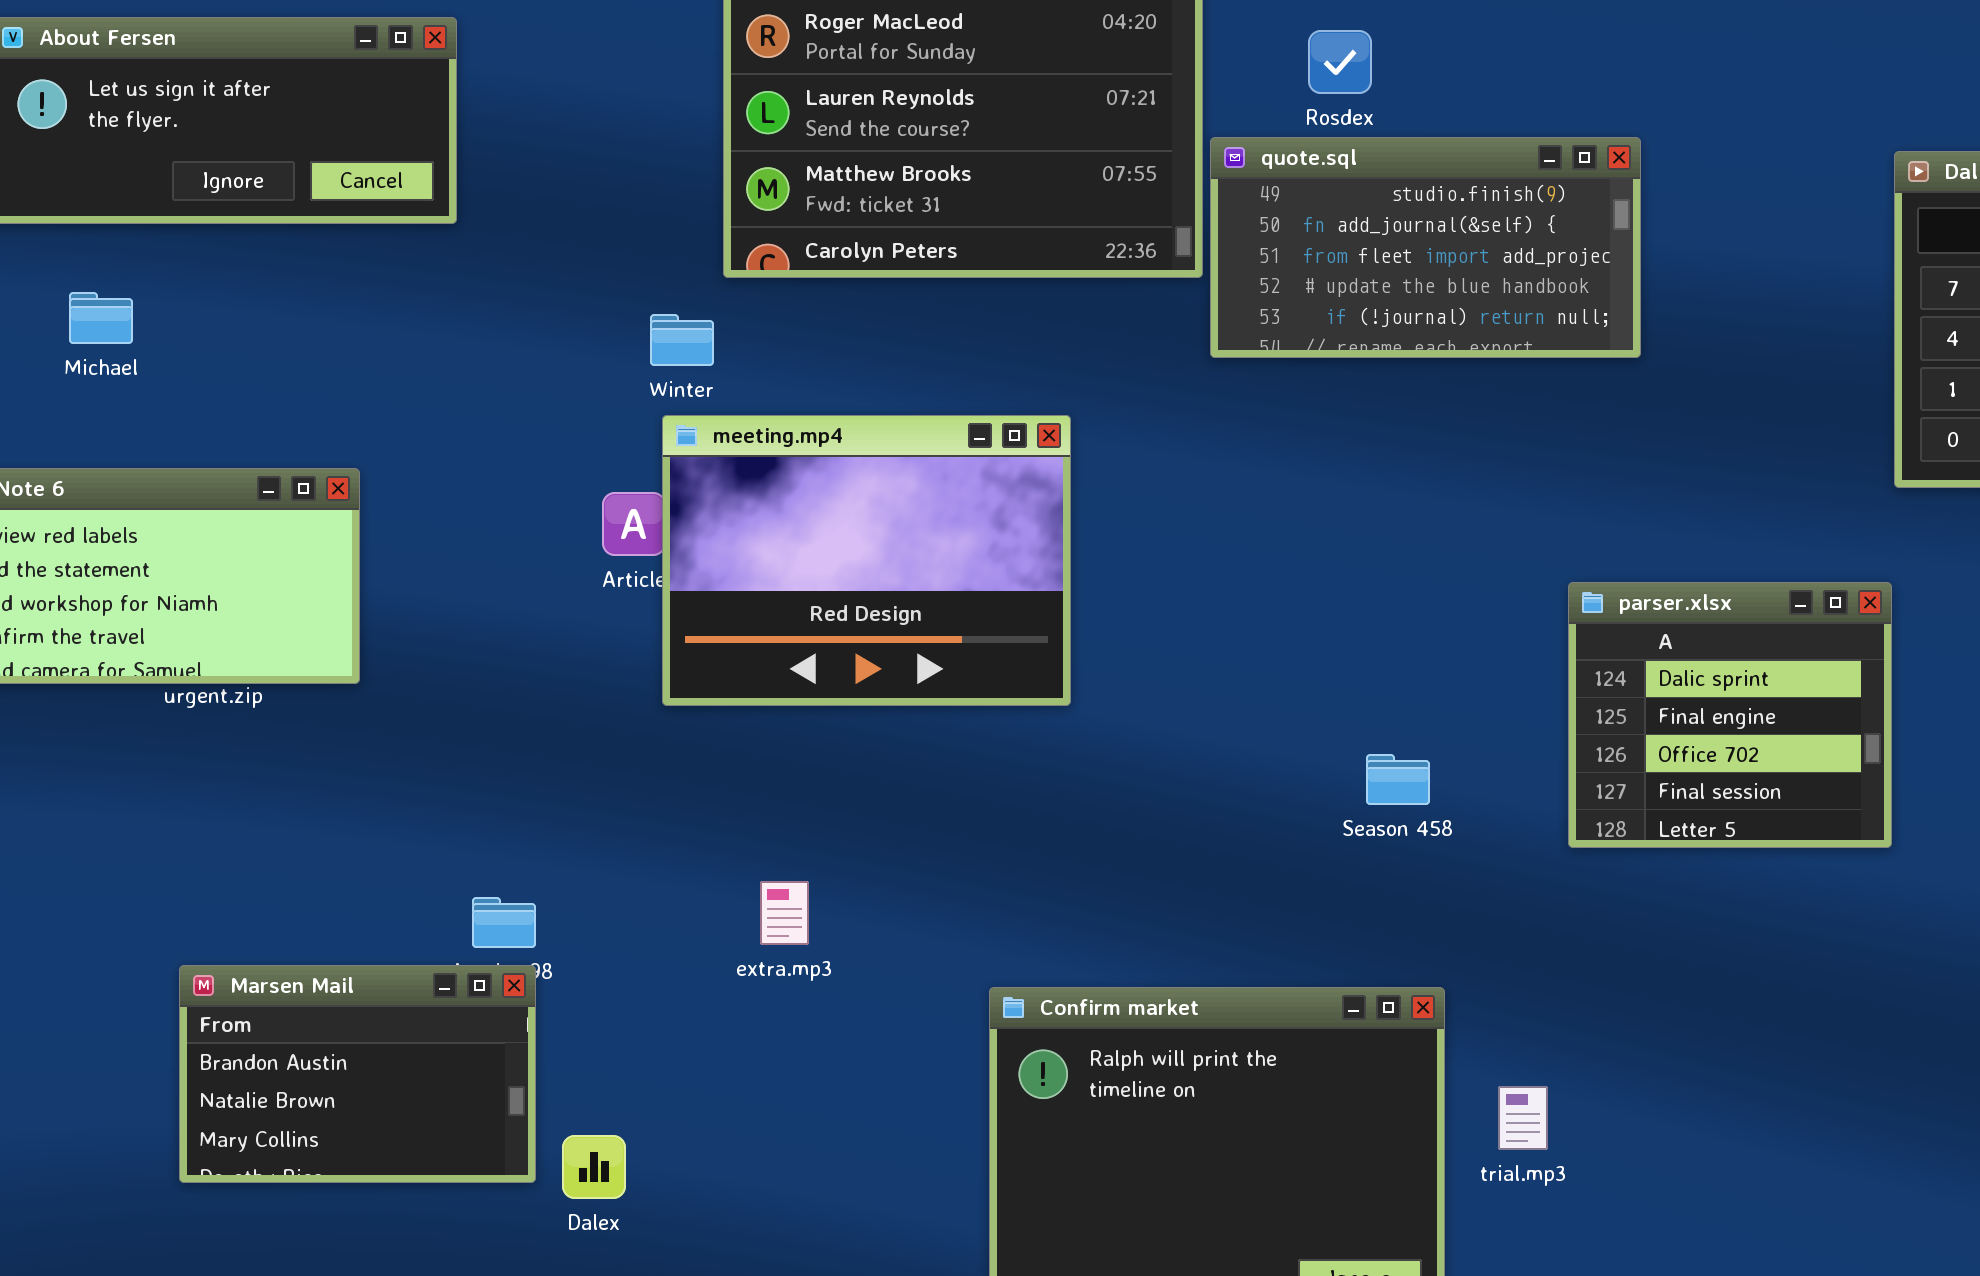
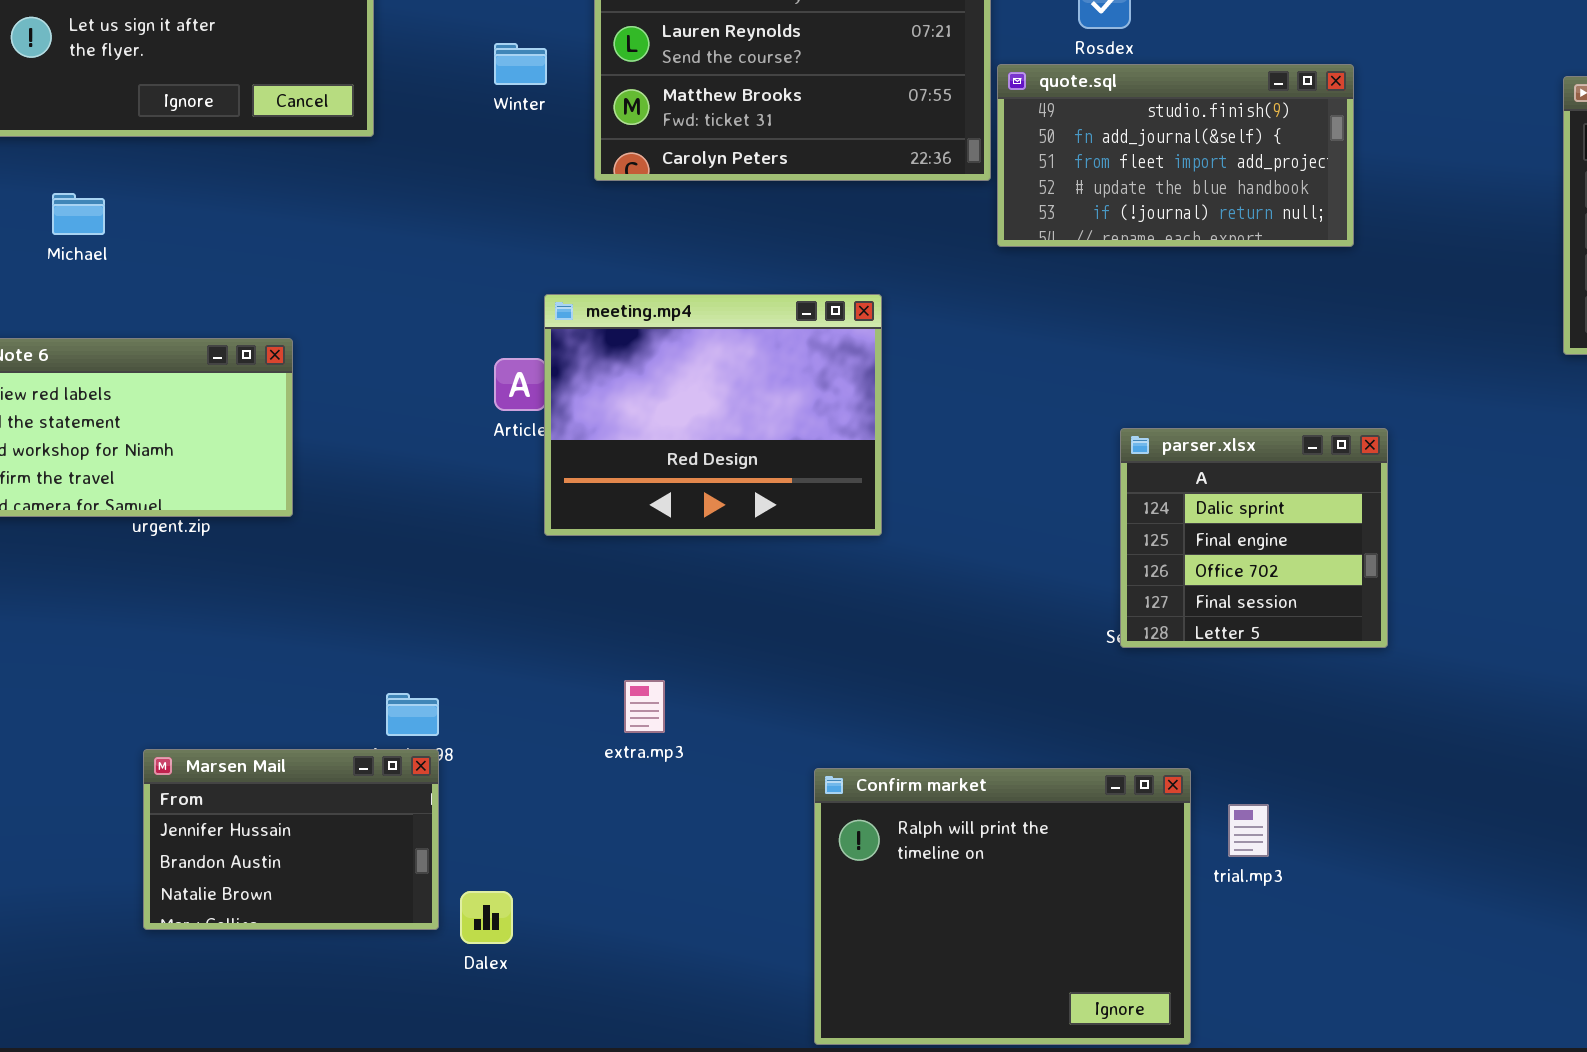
Winter: [650,314,714,366] -> [494,43,547,85], moved
parser.xlsx: [1568,582,1892,848] -> [1120,428,1388,648], moved
Marsen Mail: [179,965,536,1183] -> [143,749,439,930], scrolled up 1 row
trial.mp3: [1498,1086,1548,1150] -> [1228,804,1269,857], moved

